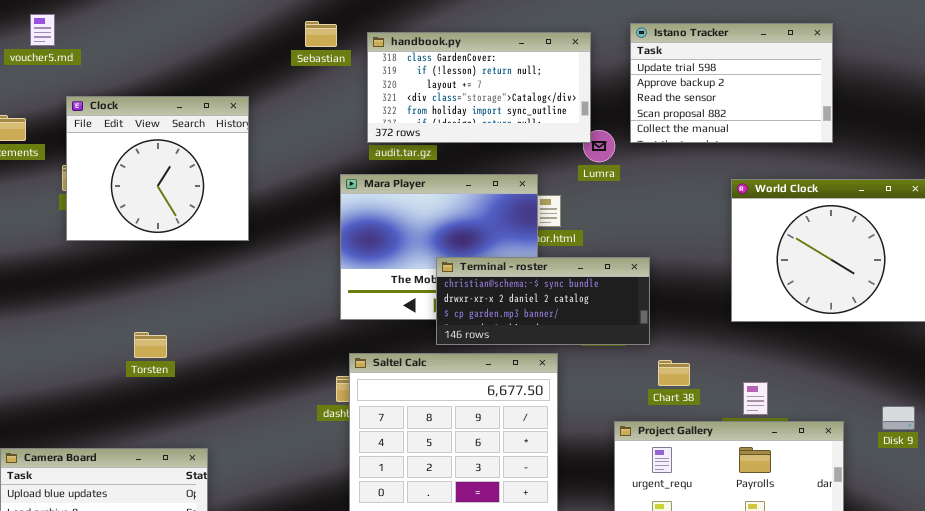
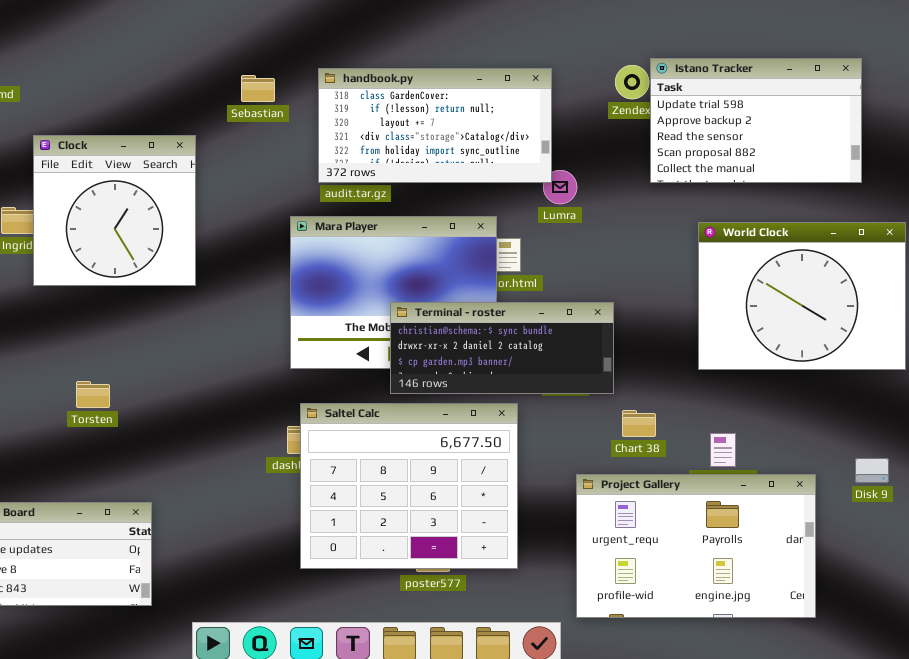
Sebastian: [305,21,337,47] -> [241,75,275,102], moved
Istano Tracker: [630,23,833,143] -> [650,58,862,183], moved
Clock: [66,96,249,241] -> [33,135,196,286], resized

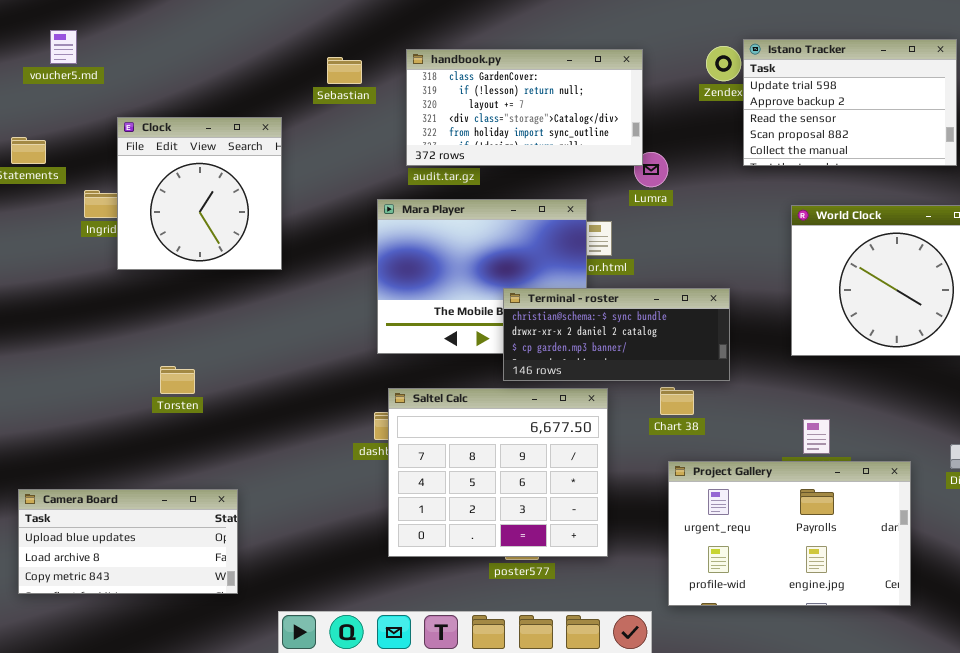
Terminal - roster: [390,302,614,394] -> [503,288,730,381], moved
Chart 38: [622,410,656,437] -> [660,387,694,415], moved

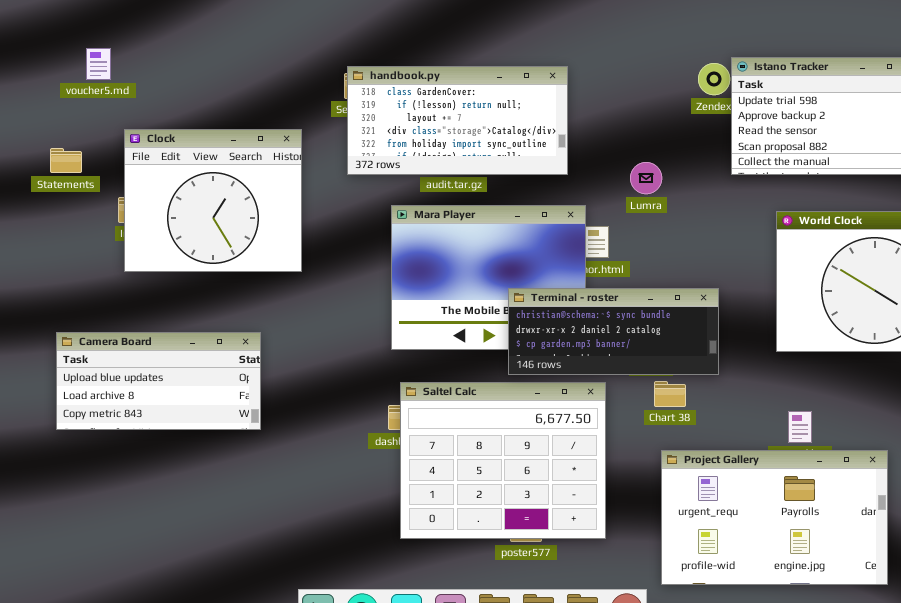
handbook.py: [406,49,643,166] -> [347,66,568,175], moved
Clock: [117,117,282,270] -> [124,129,302,272], resized
Camera Board: [18,489,238,594] -> [56,332,261,430], moved

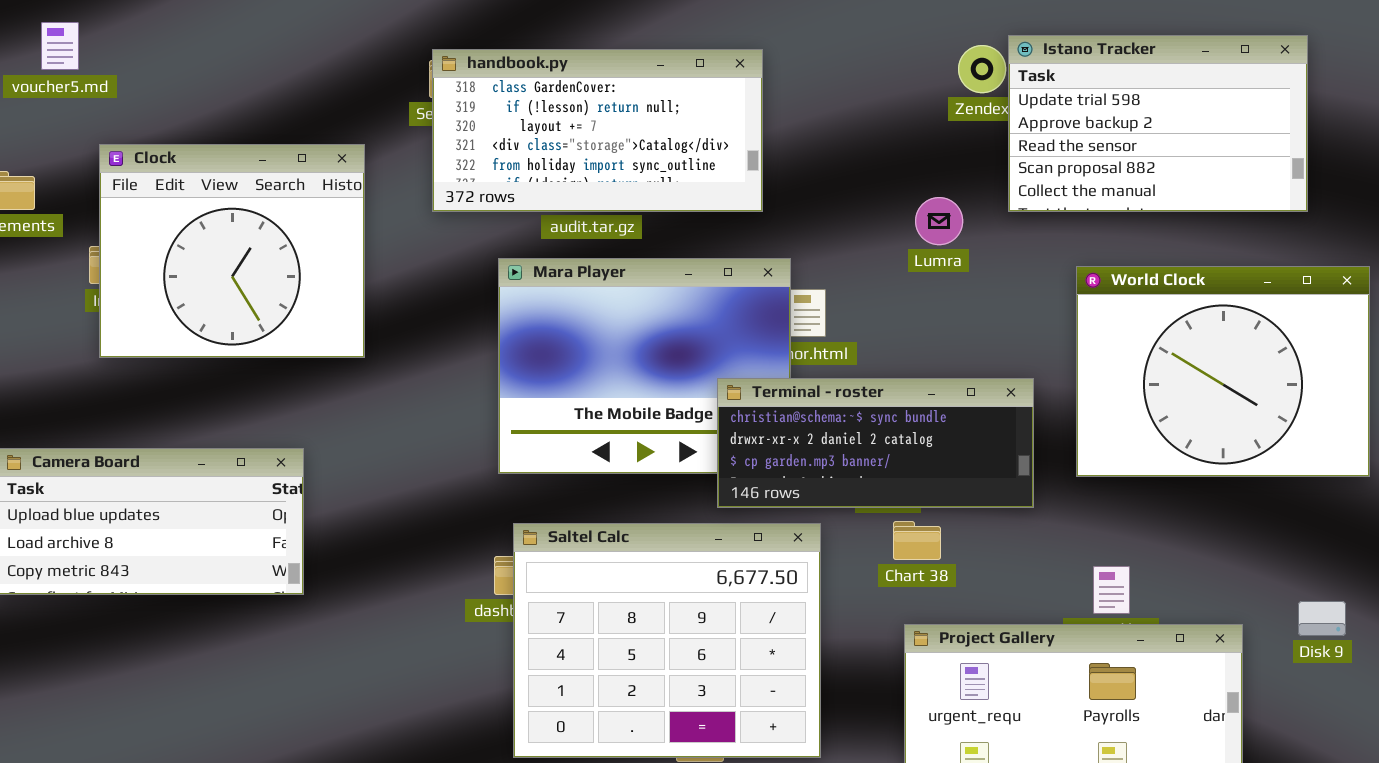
Lumra: [630,162,662,194] -> [915,197,963,245], moved
Terminal - roster: [508,288,719,375] -> [717,378,1034,508], moved

